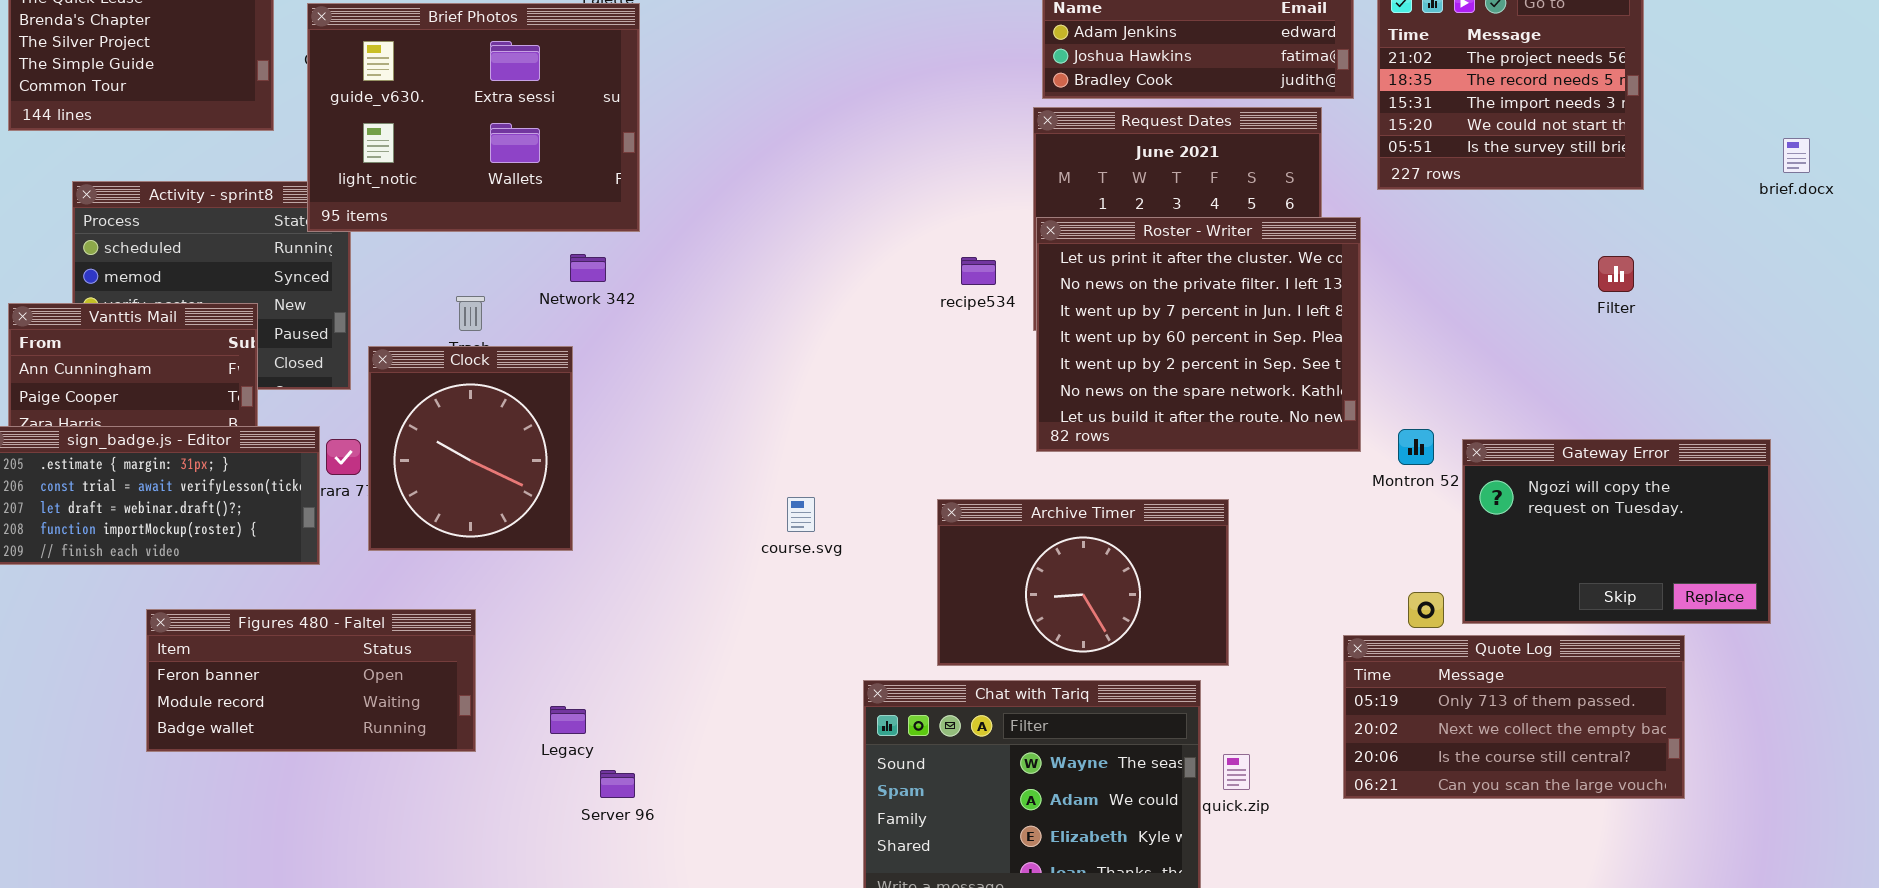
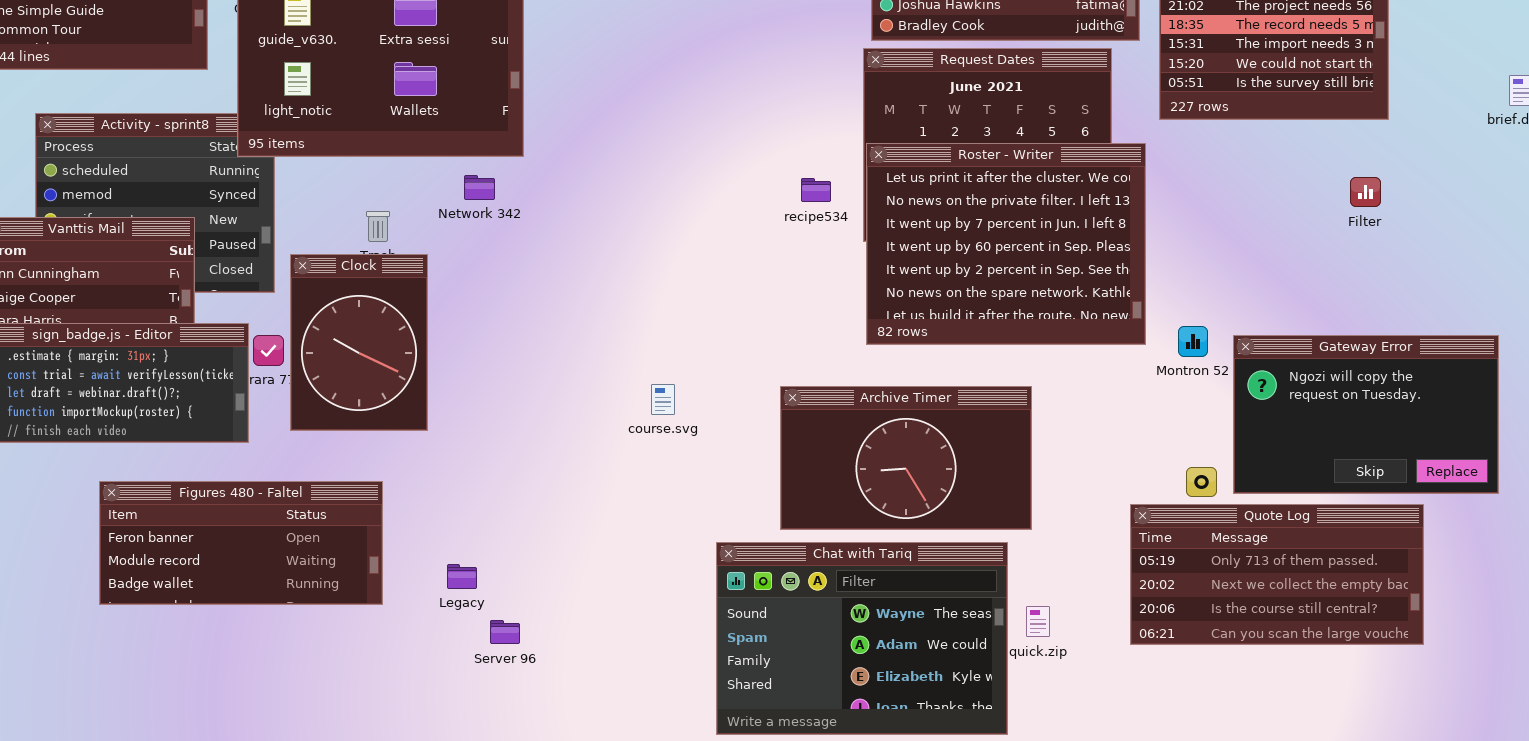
Clock: [368,346,573,551] -> [290,254,428,431], resized

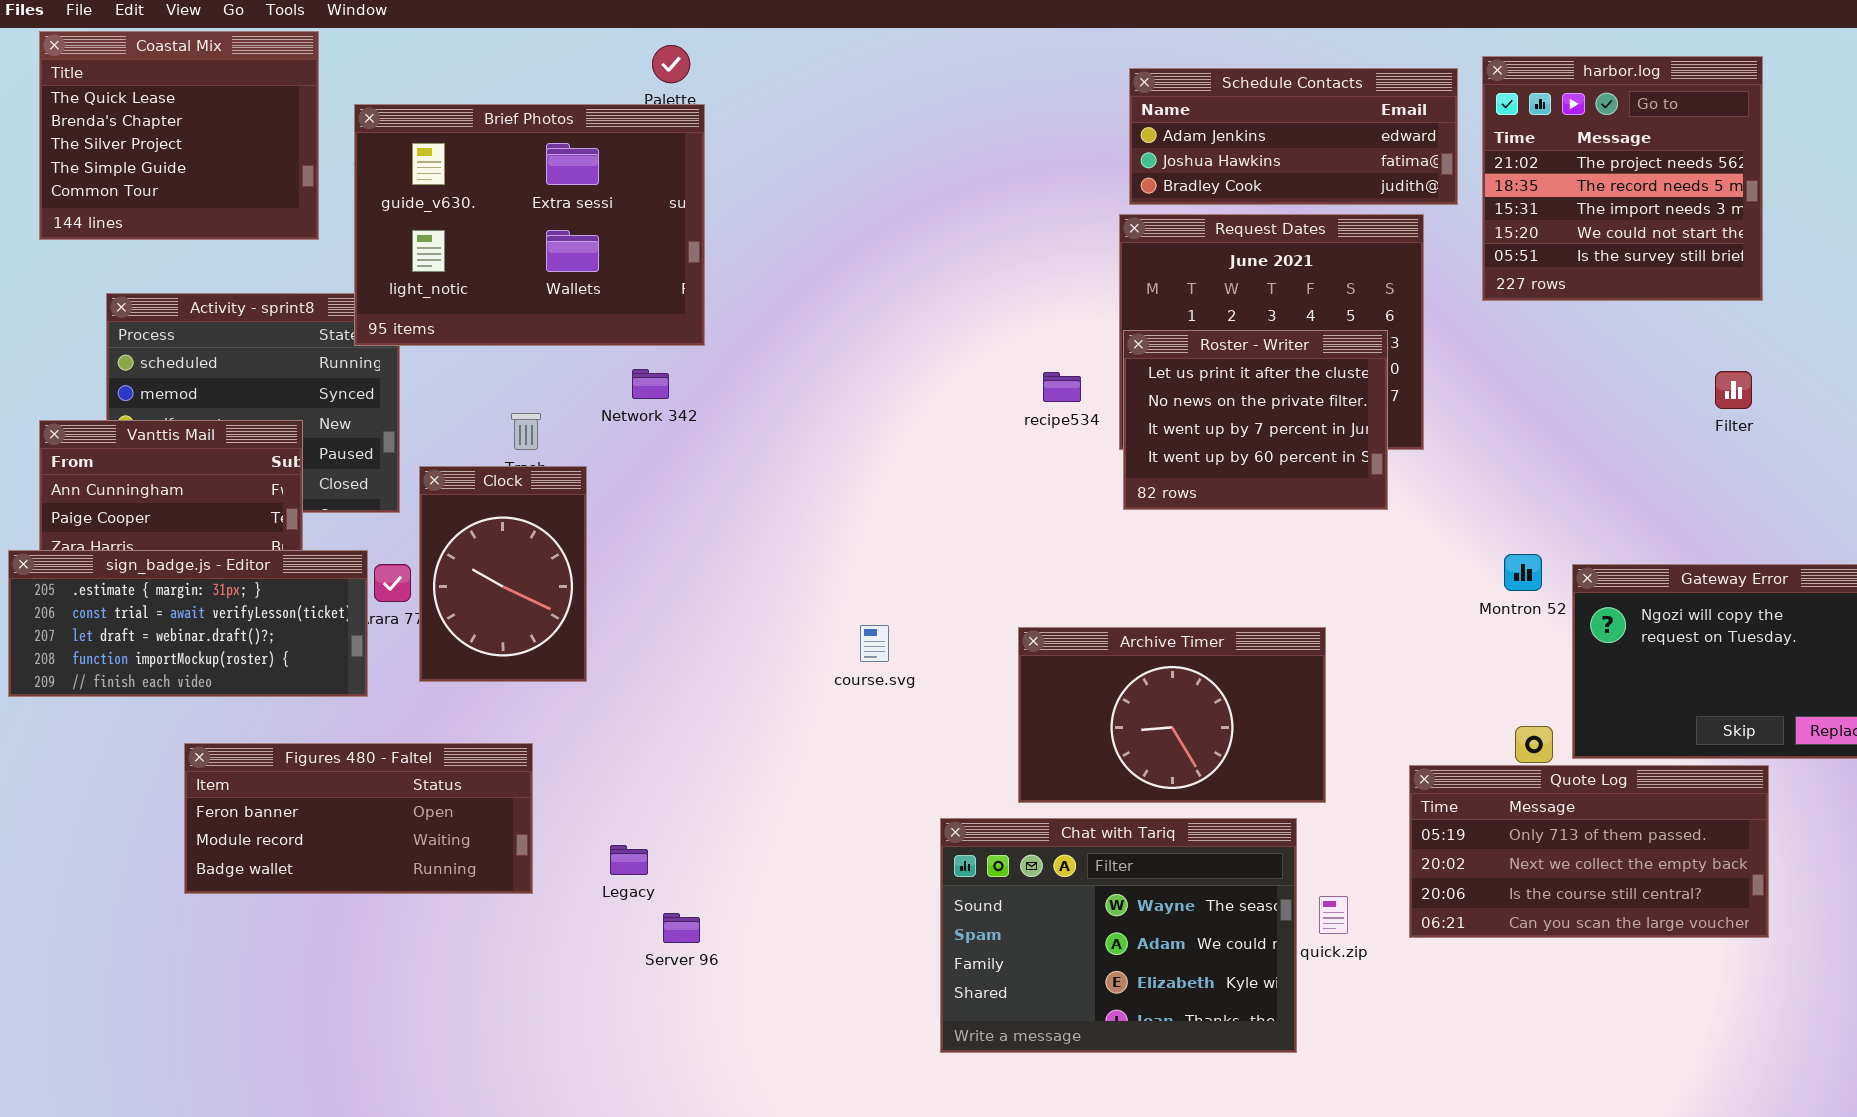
Roster - Writer: [866,143,1146,345] -> [1123,330,1388,510], resized
Quote Log: [1130,504,1424,645] -> [1409,765,1769,938], moved

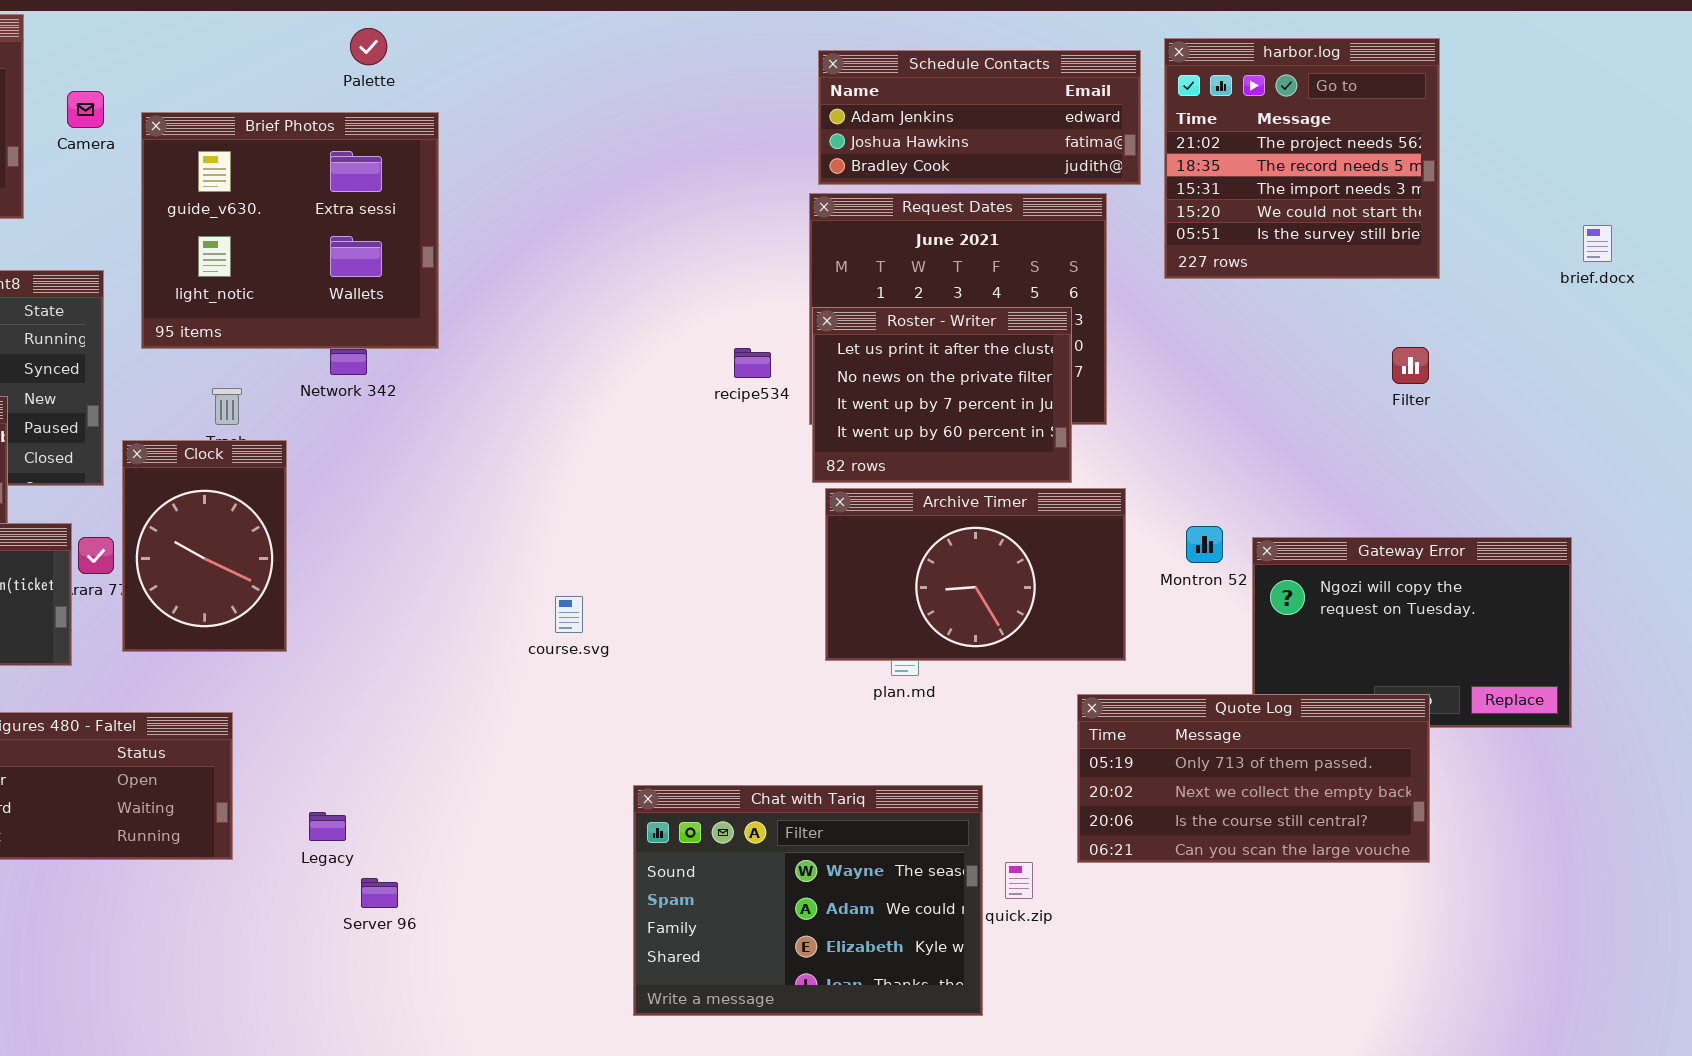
Brief Photos: [354,104,705,346] -> [141,112,439,349], moved, resized
Archive Timer: [1018,627,1326,803] -> [825,488,1126,661], moved
Quote Log: [1409,765,1769,938] -> [1077,694,1430,863], moved

